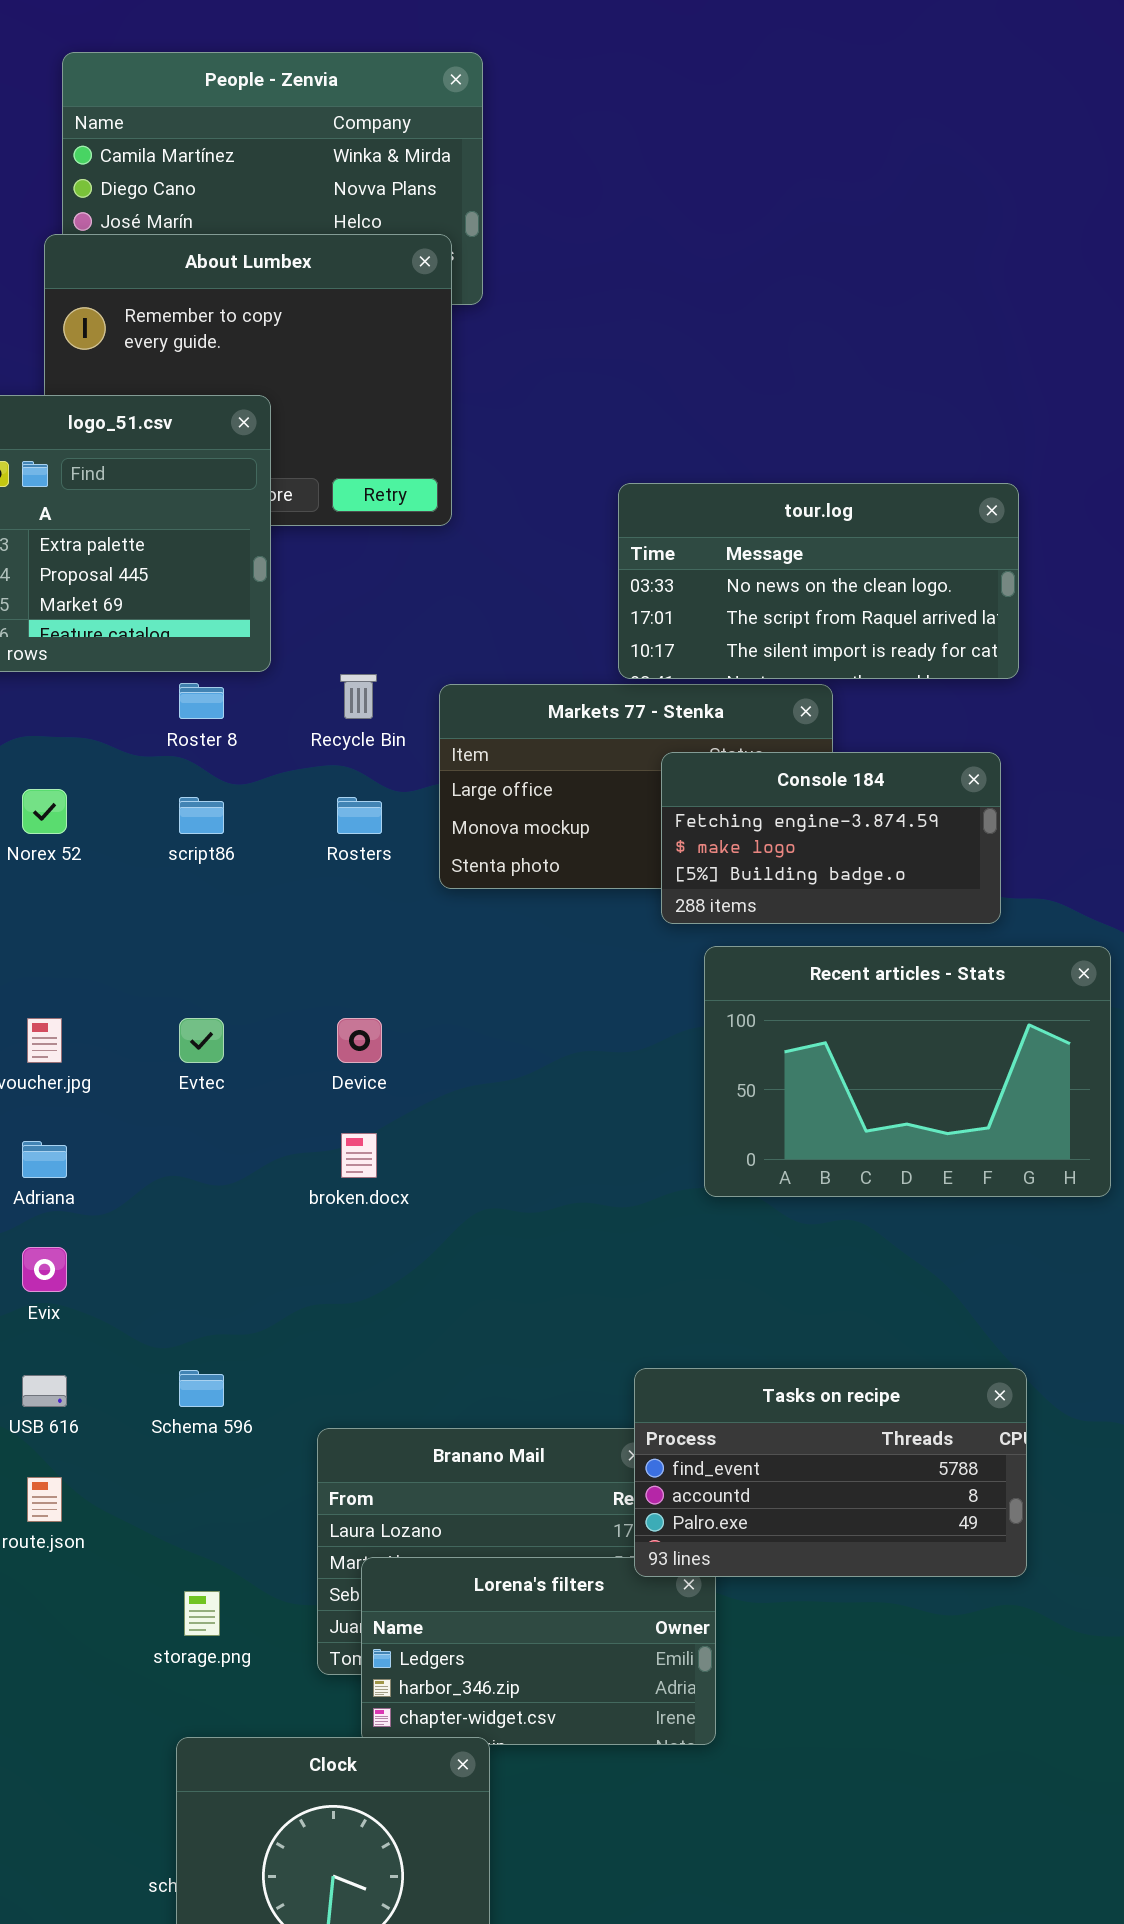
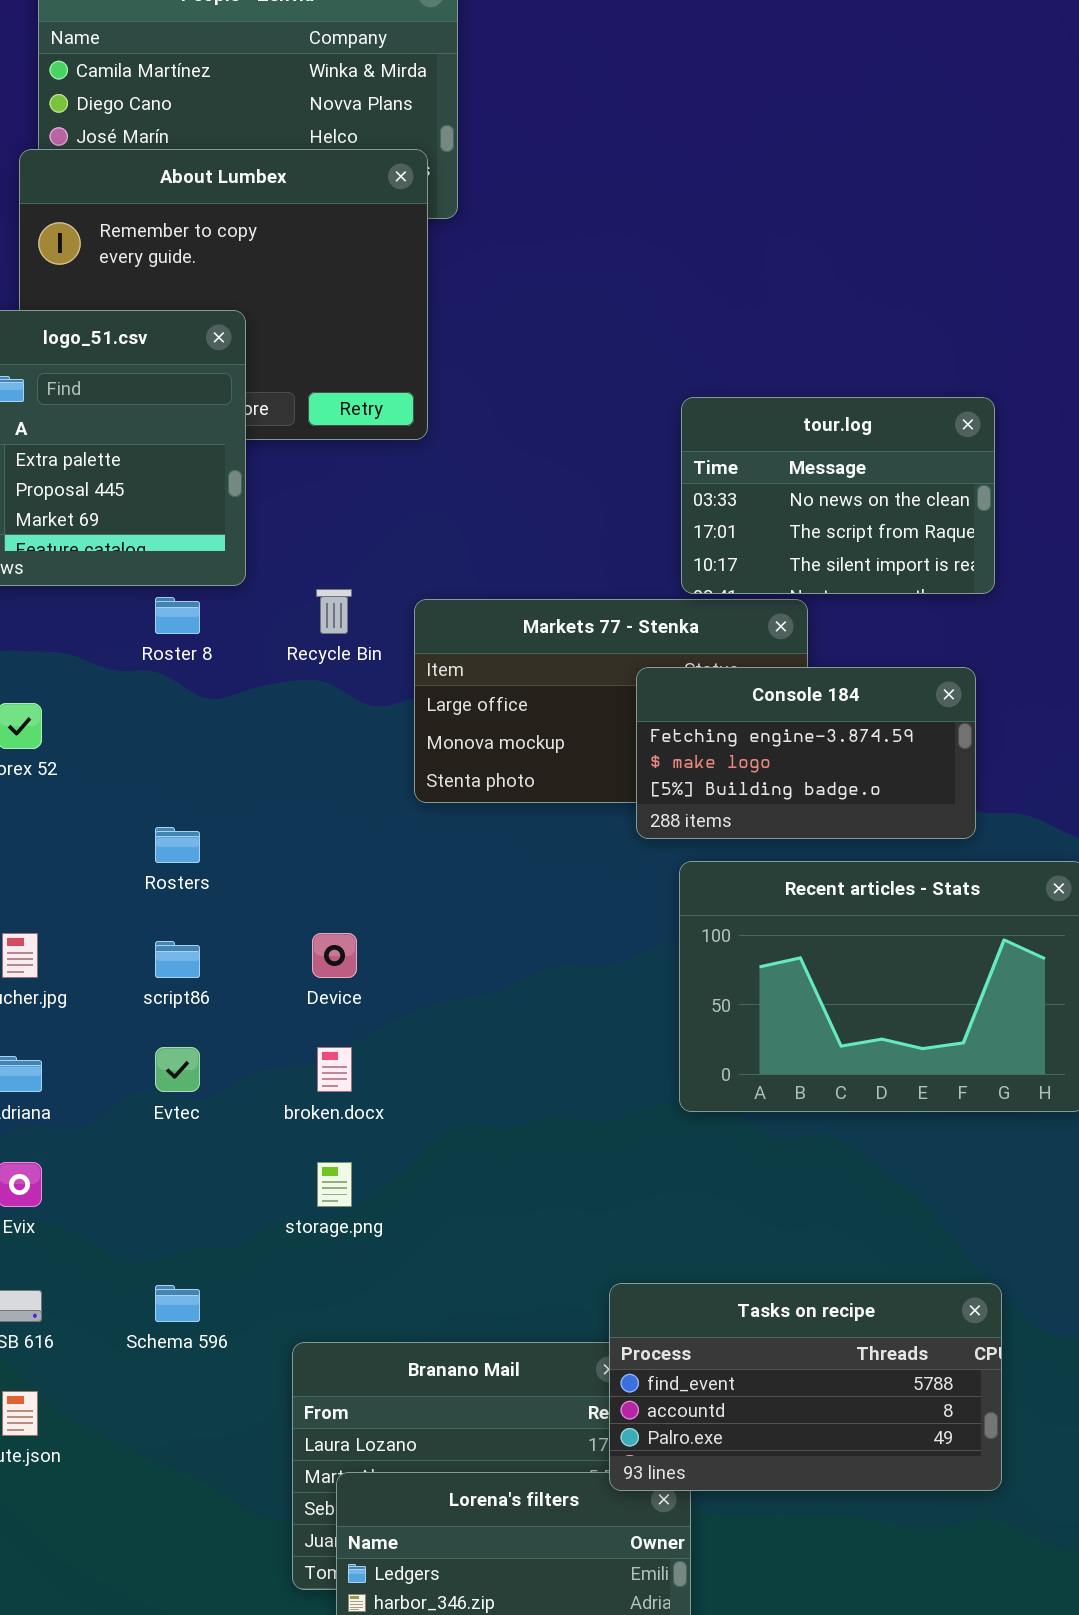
tour.log: [618,483,1019,679] -> [681,397,995,594], resized
script86: [179,797,224,834] -> [155,941,200,978], moved
Rosters: [337,797,382,834] -> [155,827,200,863], moved
Evtec: [179,1018,224,1063] -> [155,1047,200,1092], moved
storage.png: [184,1591,220,1636] -> [317,1162,352,1207], moved

